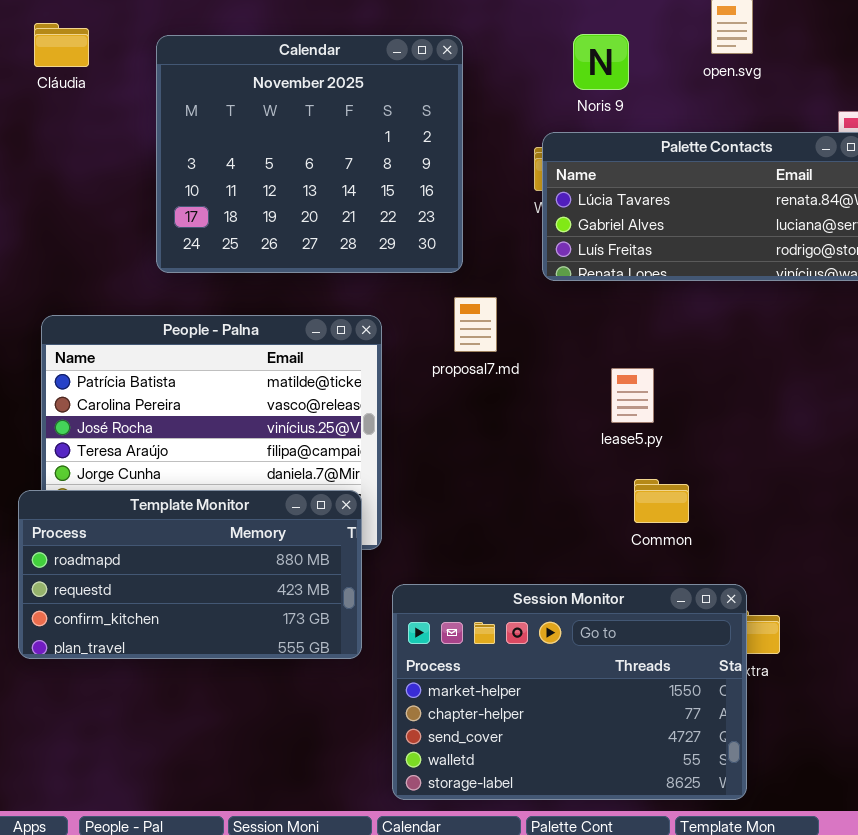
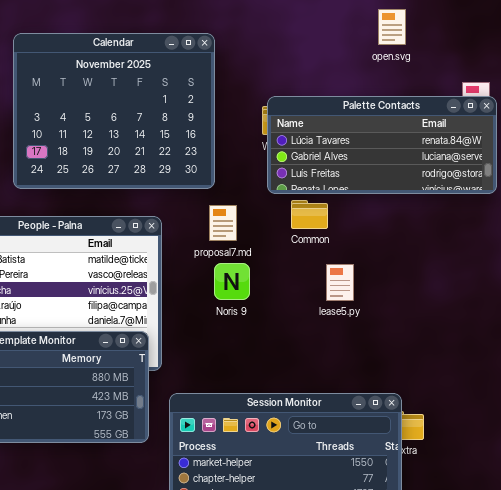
Noris 9: [573,34,629,90] -> [214,263,250,300], moved
lease5.py: [611,368,654,423] -> [326,264,354,301], moved
Common: [634,479,689,523] -> [291,200,328,229], moved

